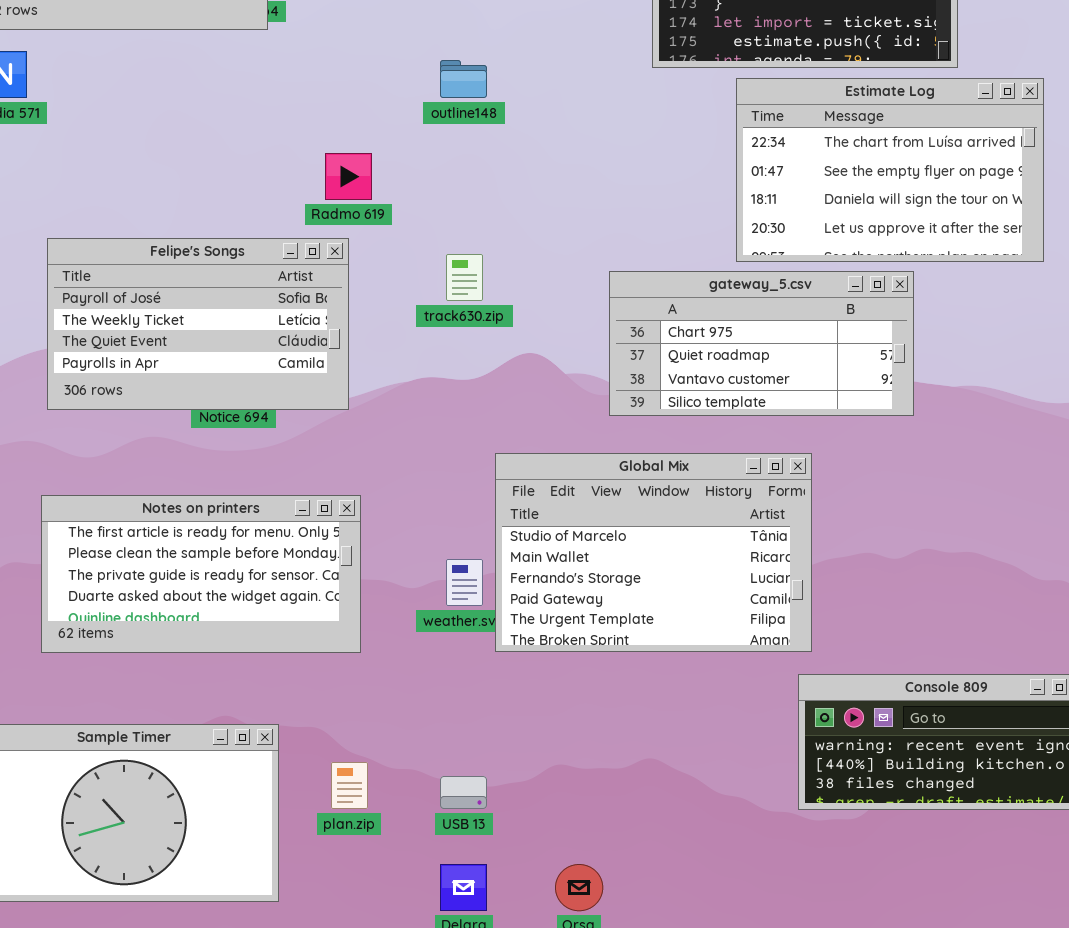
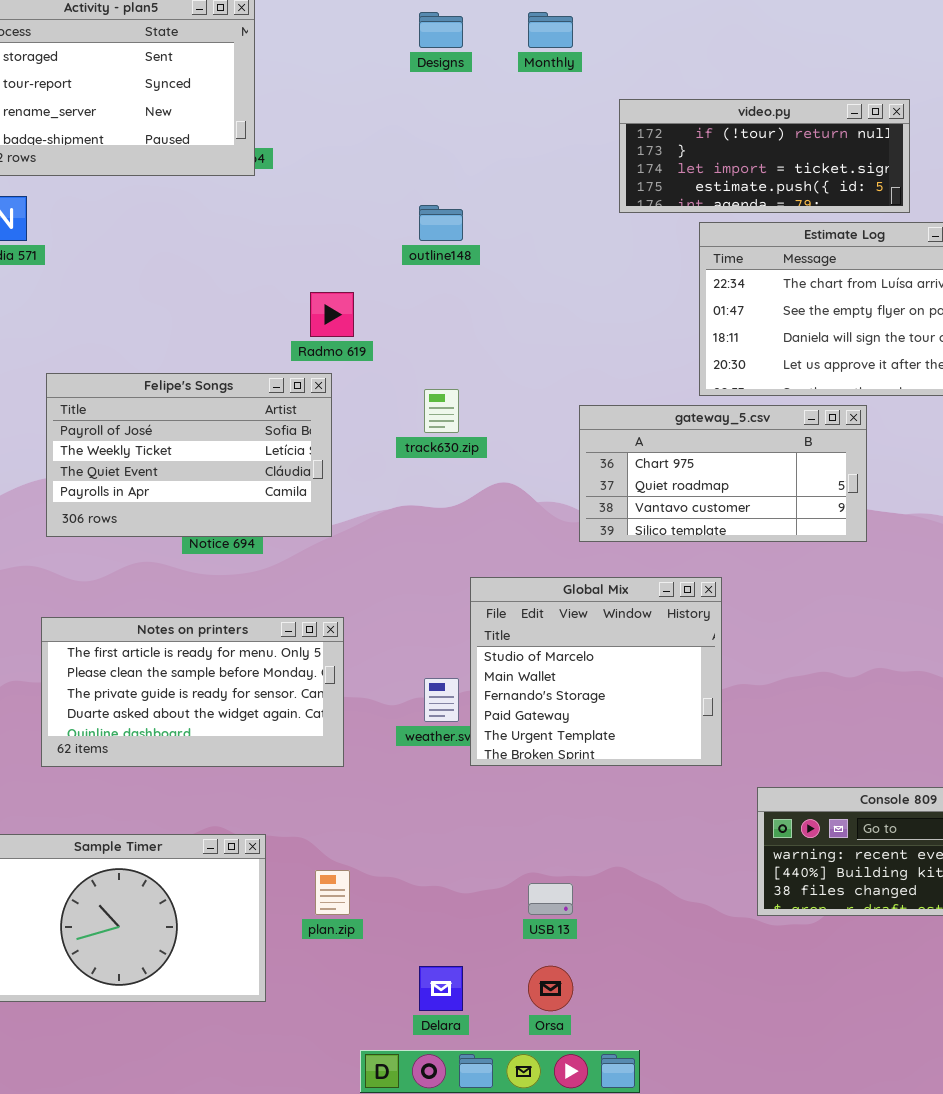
Global Mix: [495,453,812,652] -> [470,577,722,766], resized
USB 13: [440,776,487,809] -> [528,883,573,915], moved

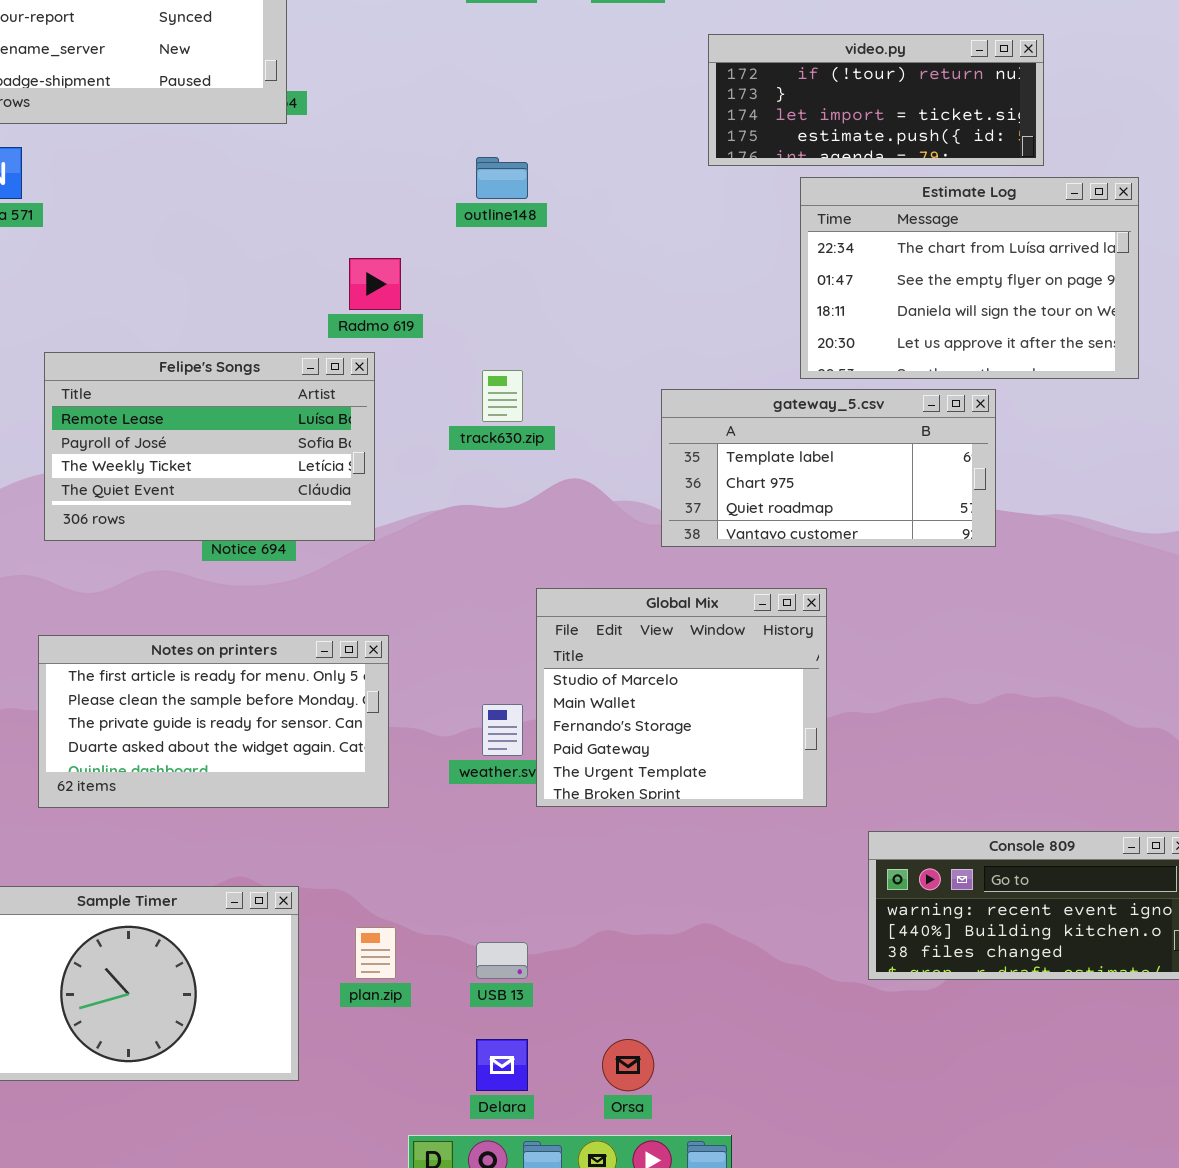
Felipe's Songs: [46,373,332,537] -> [44,352,375,541], scrolled up 1 row
gateway_5.csv: [579,405,867,542] -> [661,389,996,547], scrolled up 1 row
USB 13: [528,883,573,915] -> [476,942,528,979], moved

